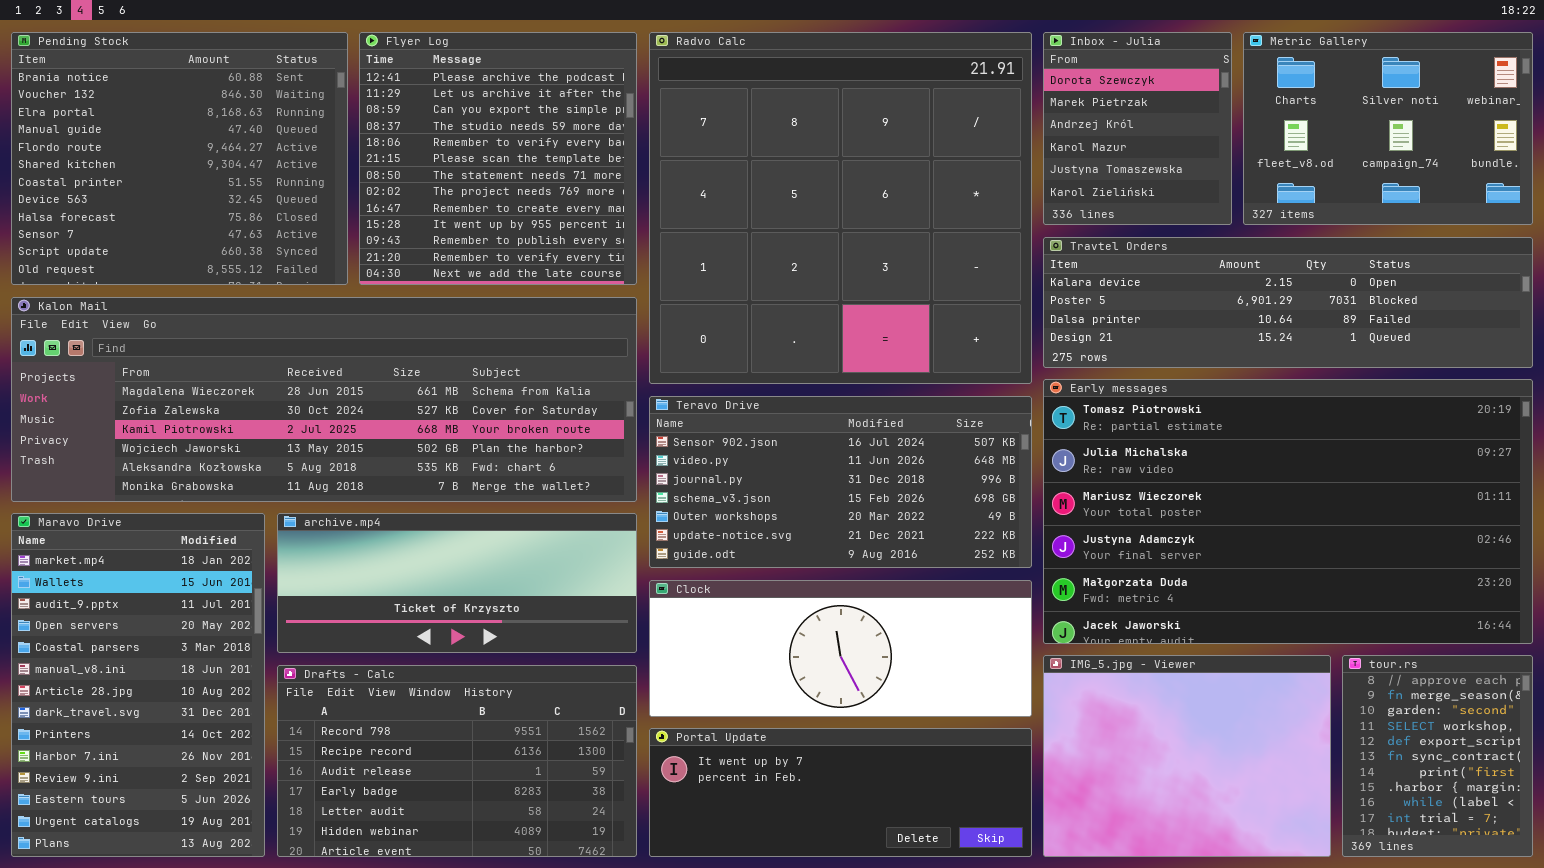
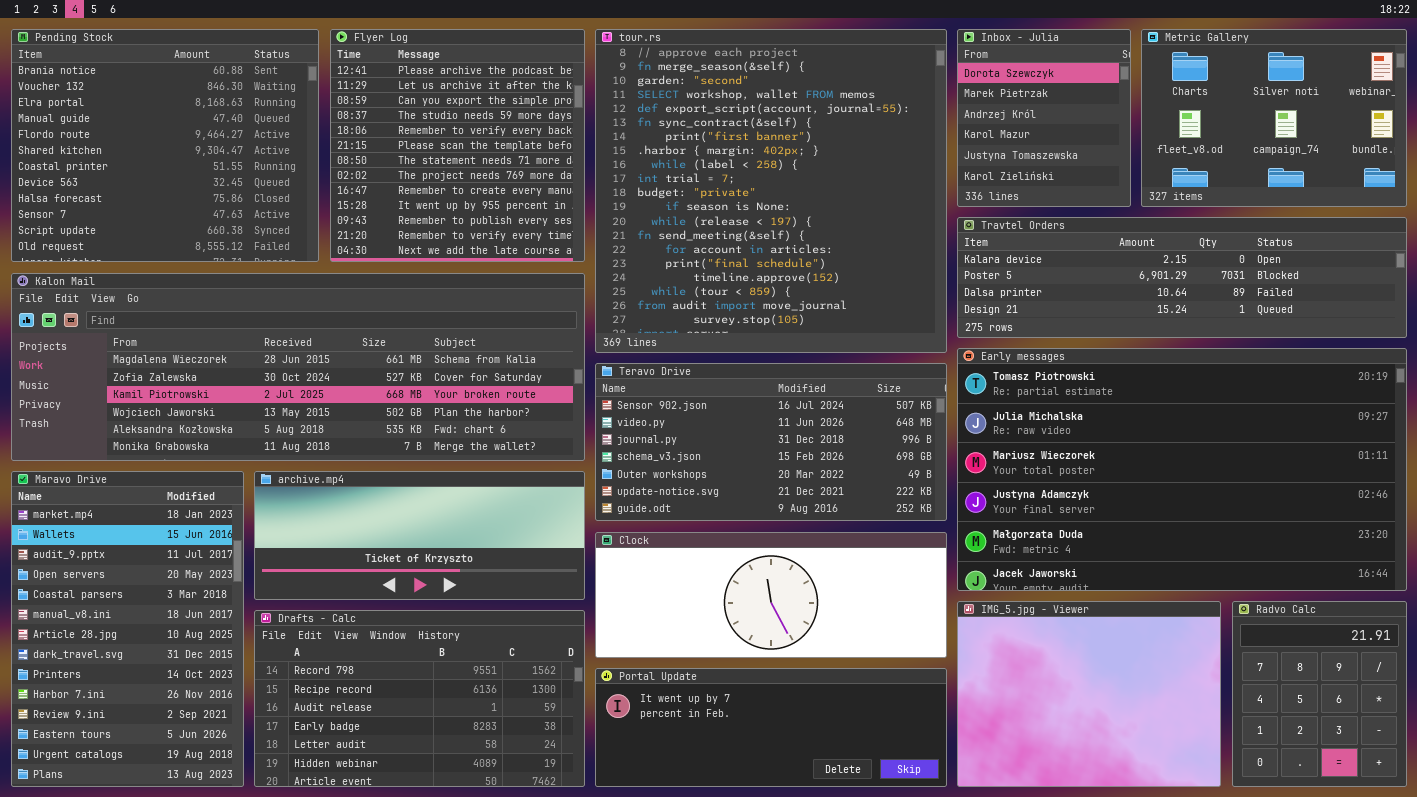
Radvo Calc: [649,32,1032,384] -> [1232,601,1407,787], moved, resized
tour.rs: [1342,655,1533,857] -> [595,29,947,353], moved, resized

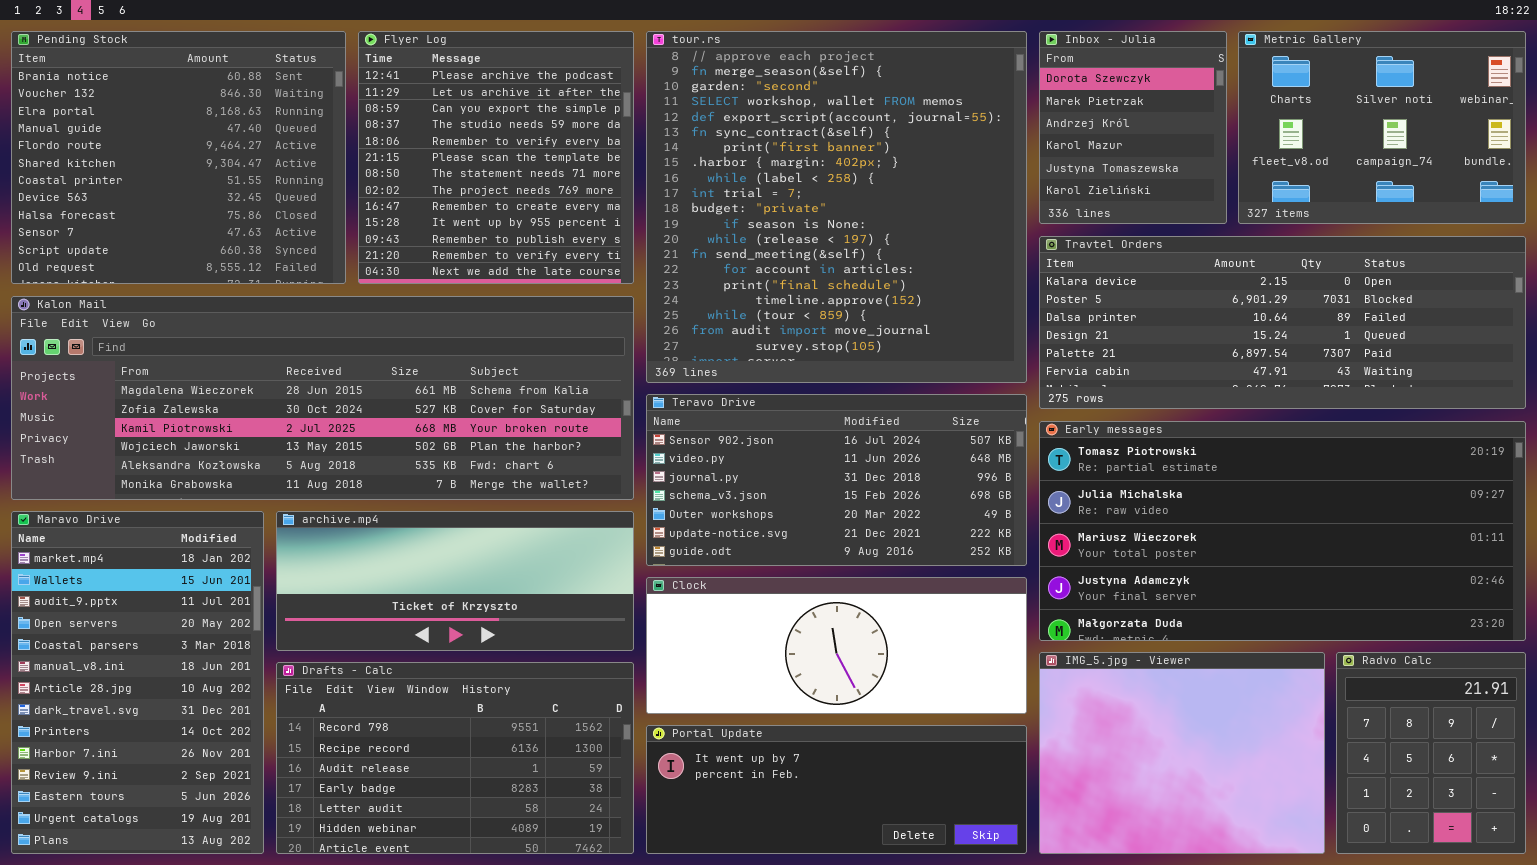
Travtel Orders: [957,217,1407,338] -> [1039,236,1526,409], resized
Early messages: [957,348,1407,591] -> [1039,421,1526,641], resized

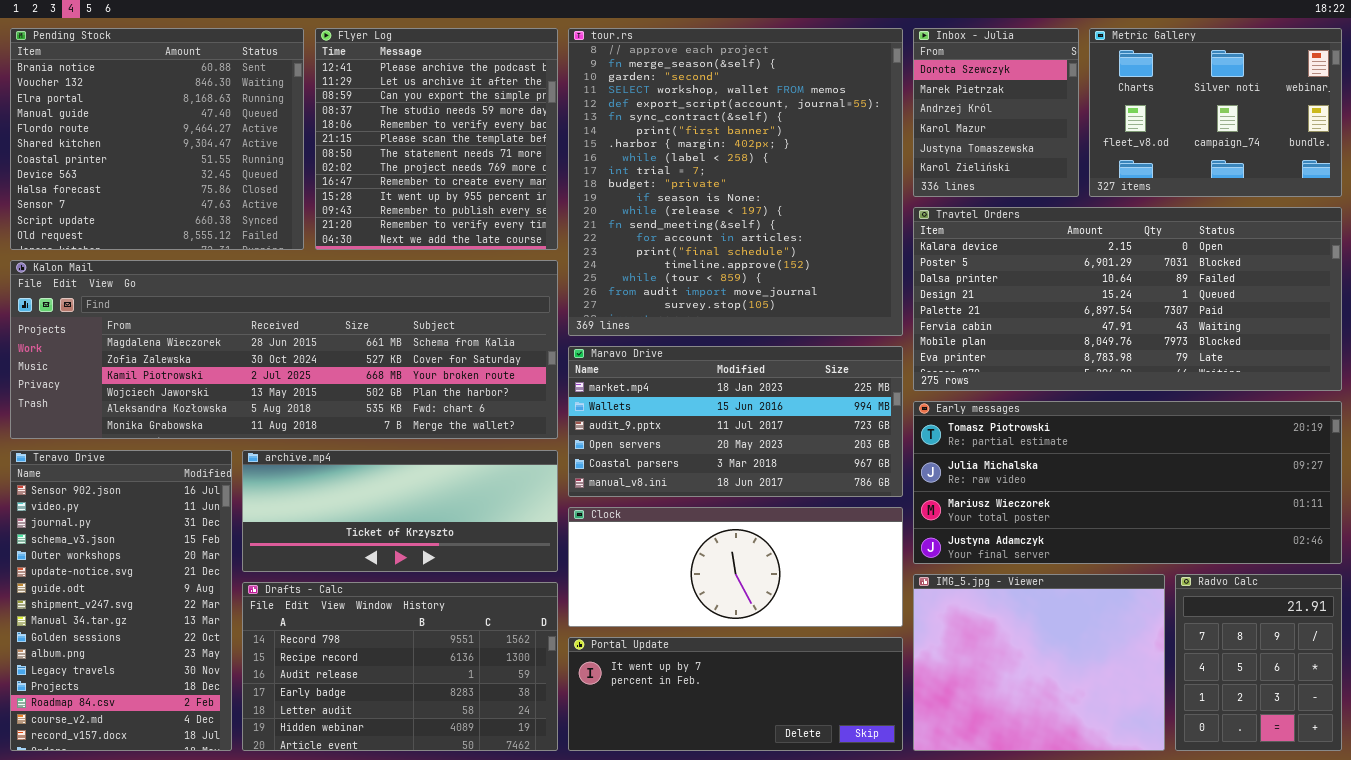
Travtel Orders: [1039,236,1526,409] -> [913,207,1342,391], resized
Teravo Drive: [646,394,1027,566] -> [10,450,232,751], moved, resized
Early messages: [1039,421,1526,641] -> [913,401,1342,564], resized
Maravo Drive: [11,511,264,854] -> [568,346,903,497], moved, resized

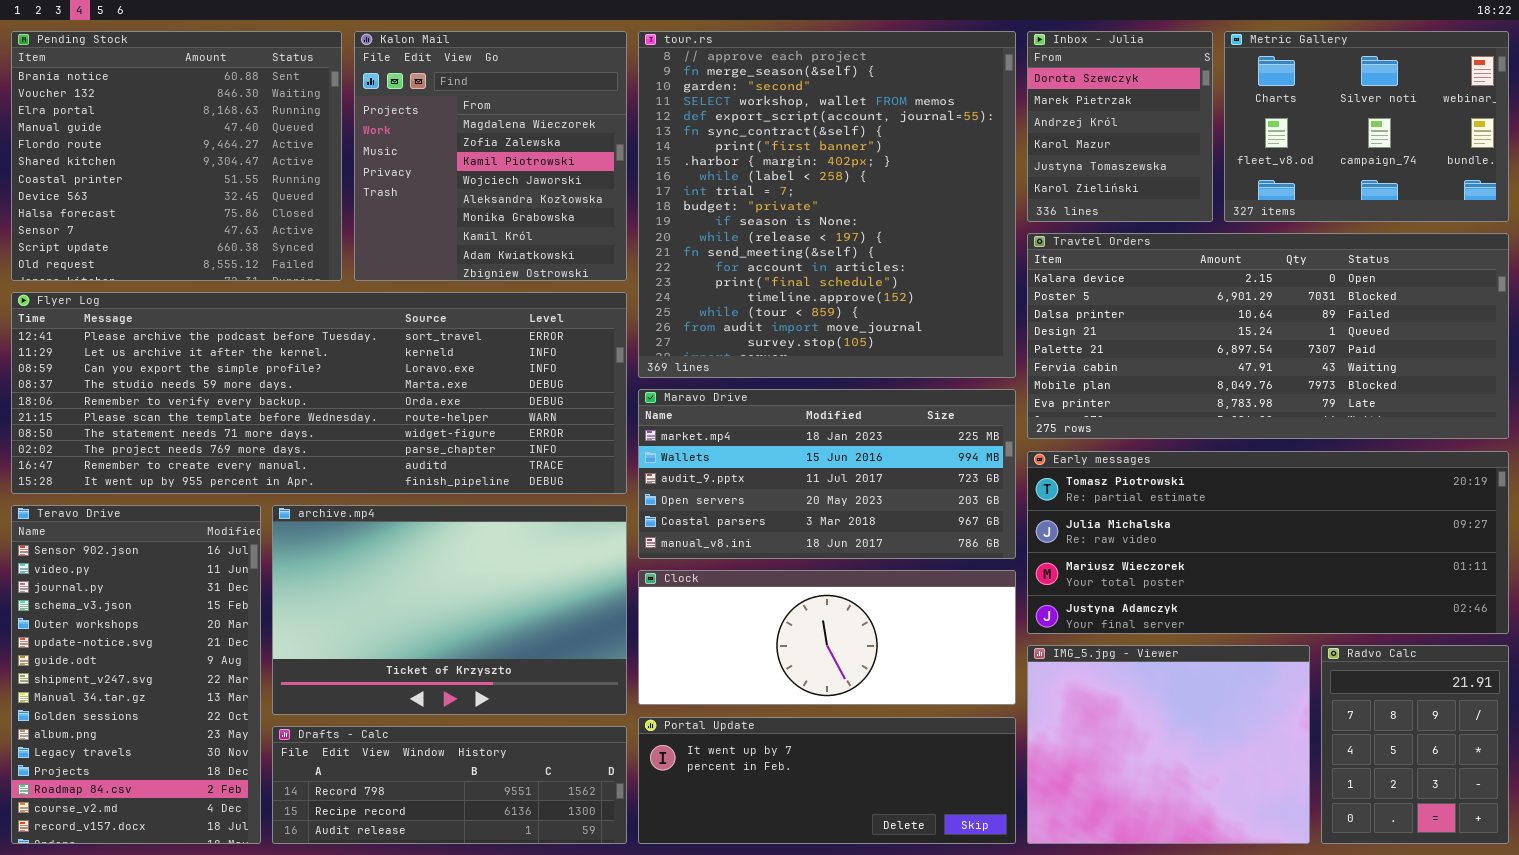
Flyer Log: [315,28,558,250] -> [11,292,627,494], moved, resized
Kalon Mail: [10,260,558,439] -> [354,31,627,281], moved, resized
archive.mp4: [242,450,558,572] -> [272,505,627,715], resized
Drafts - Calc: [242,582,558,751] -> [272,726,627,844], resized

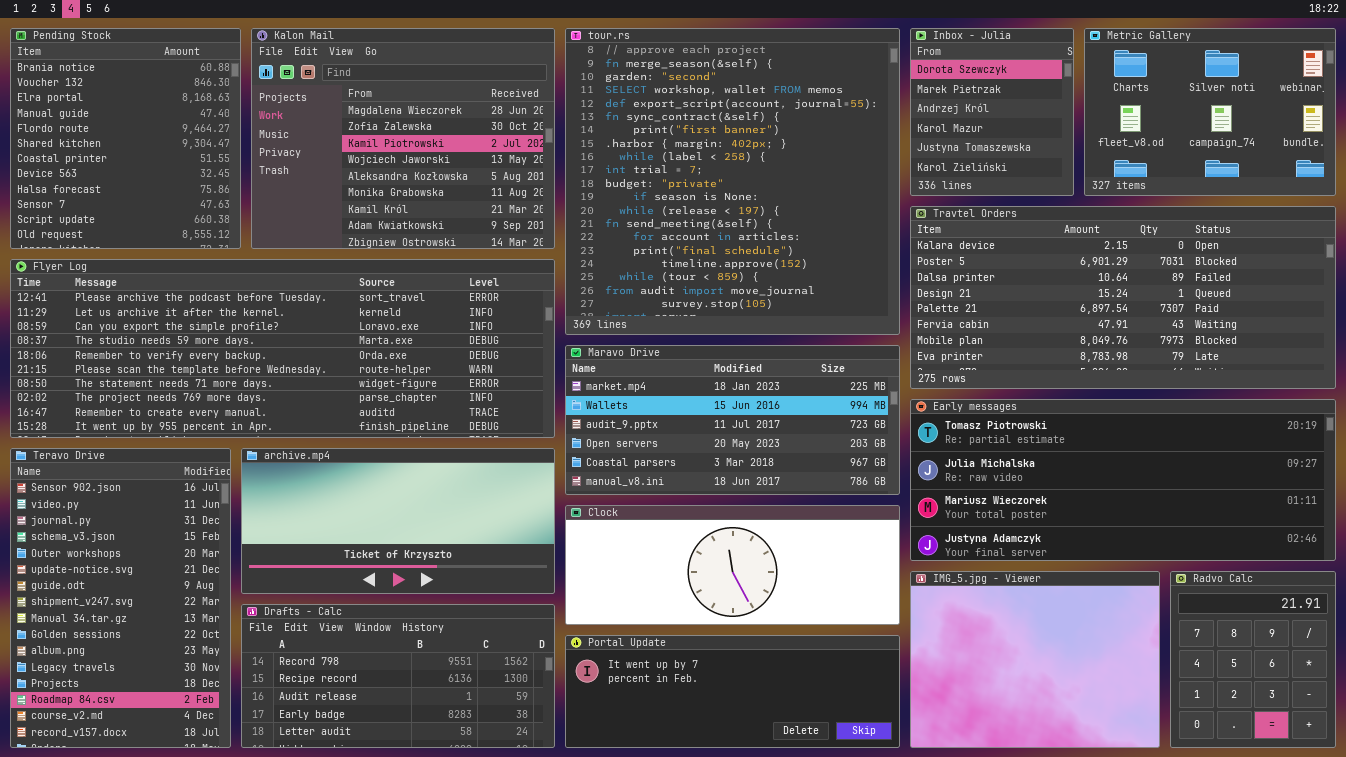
Pending Stock: [11,31,342,281] -> [10,28,241,249], resized
Kalon Mail: [354,31,627,281] -> [251,28,555,249], resized
archive.mp4: [272,505,627,715] -> [241,448,555,594], resized
Drafts - Calc: [272,726,627,844] -> [241,604,555,748], resized

